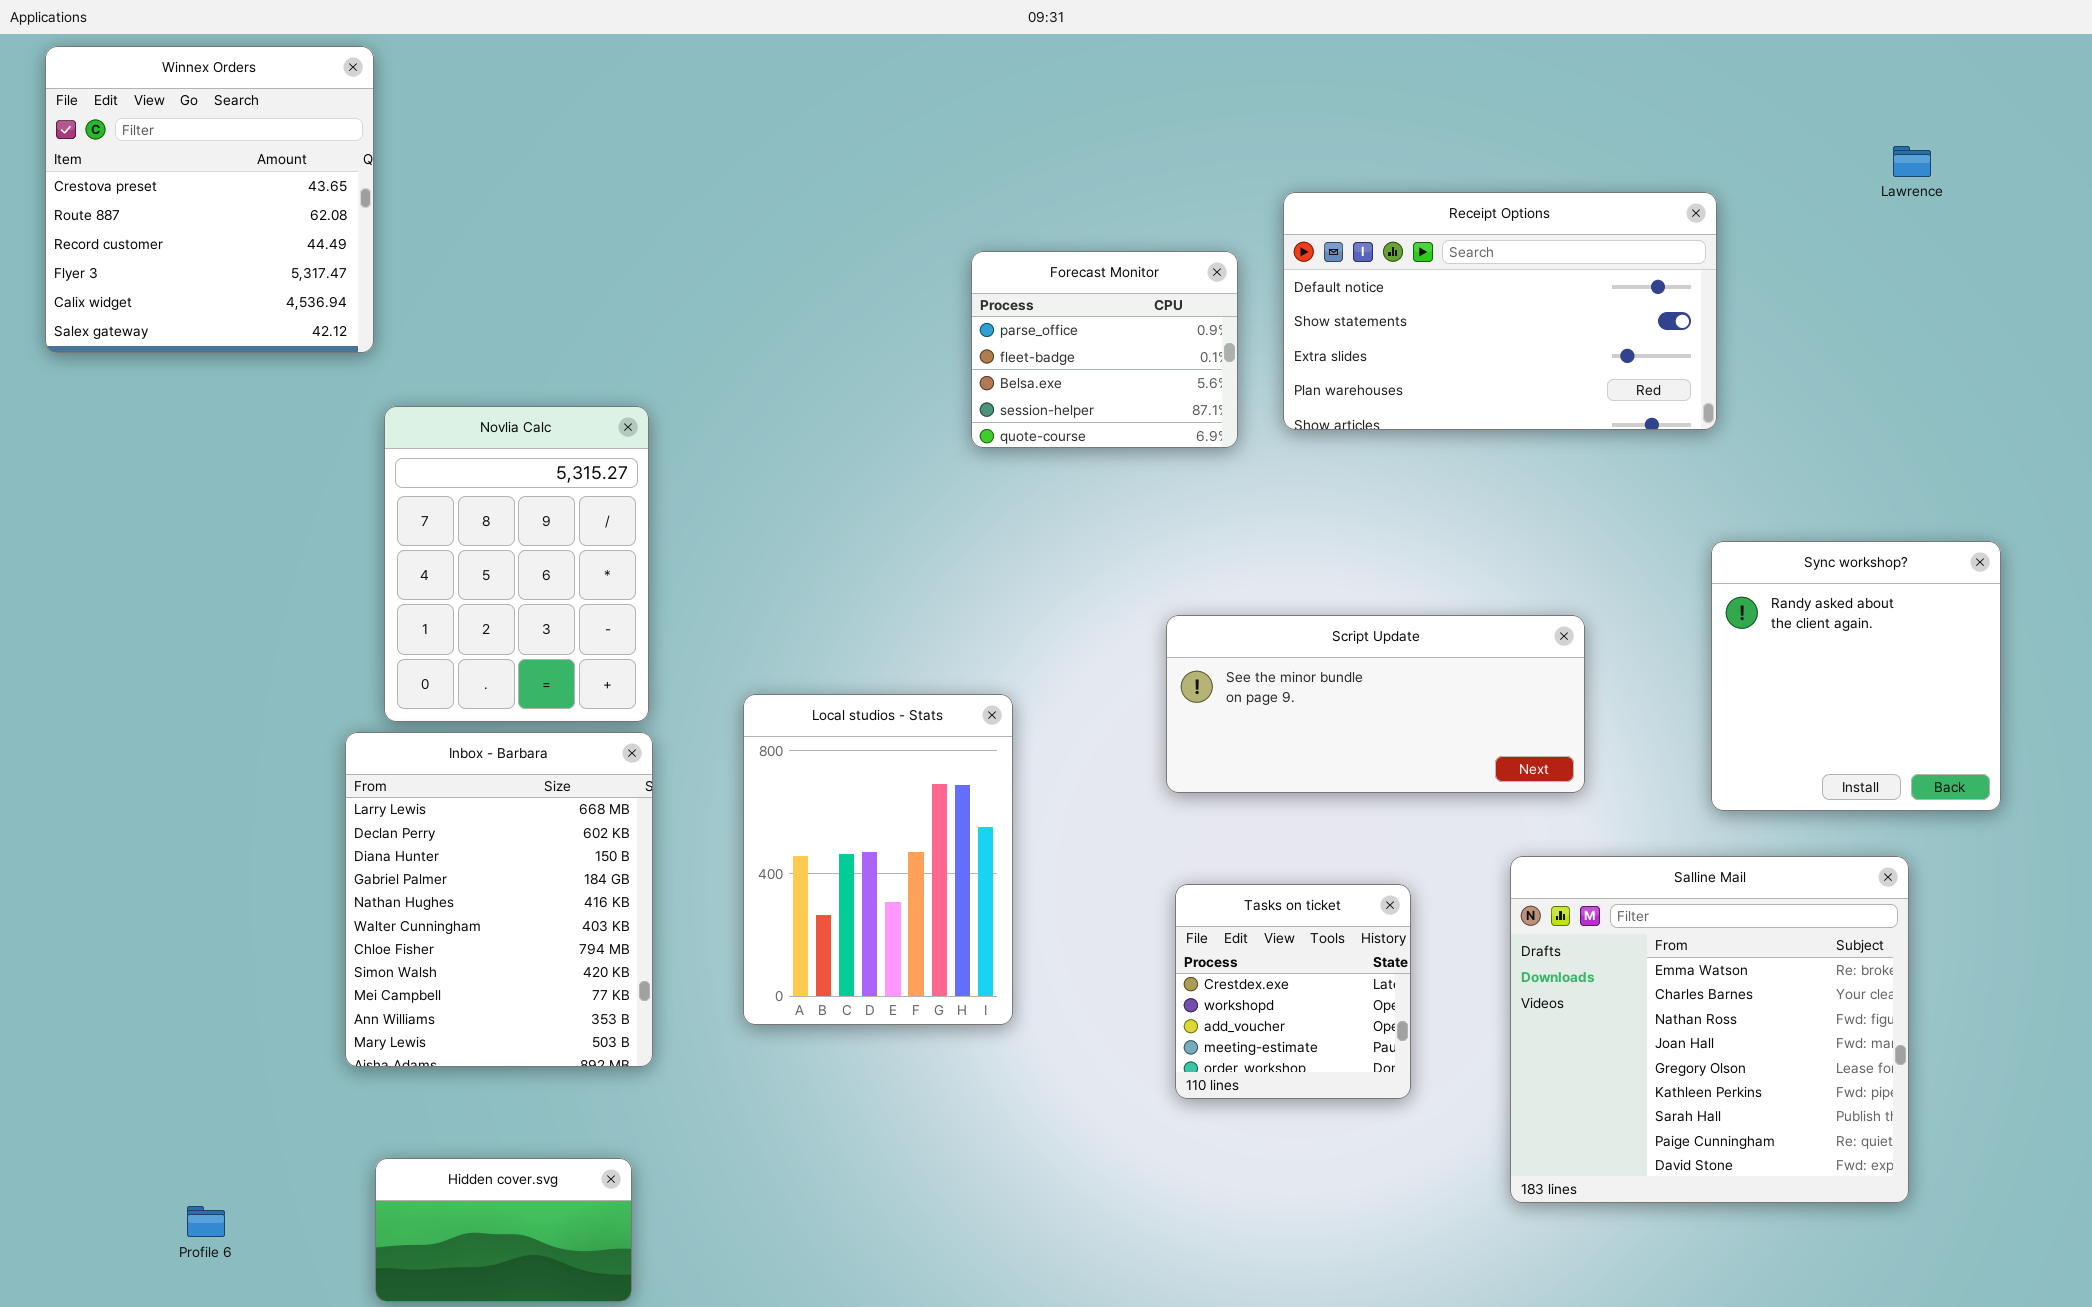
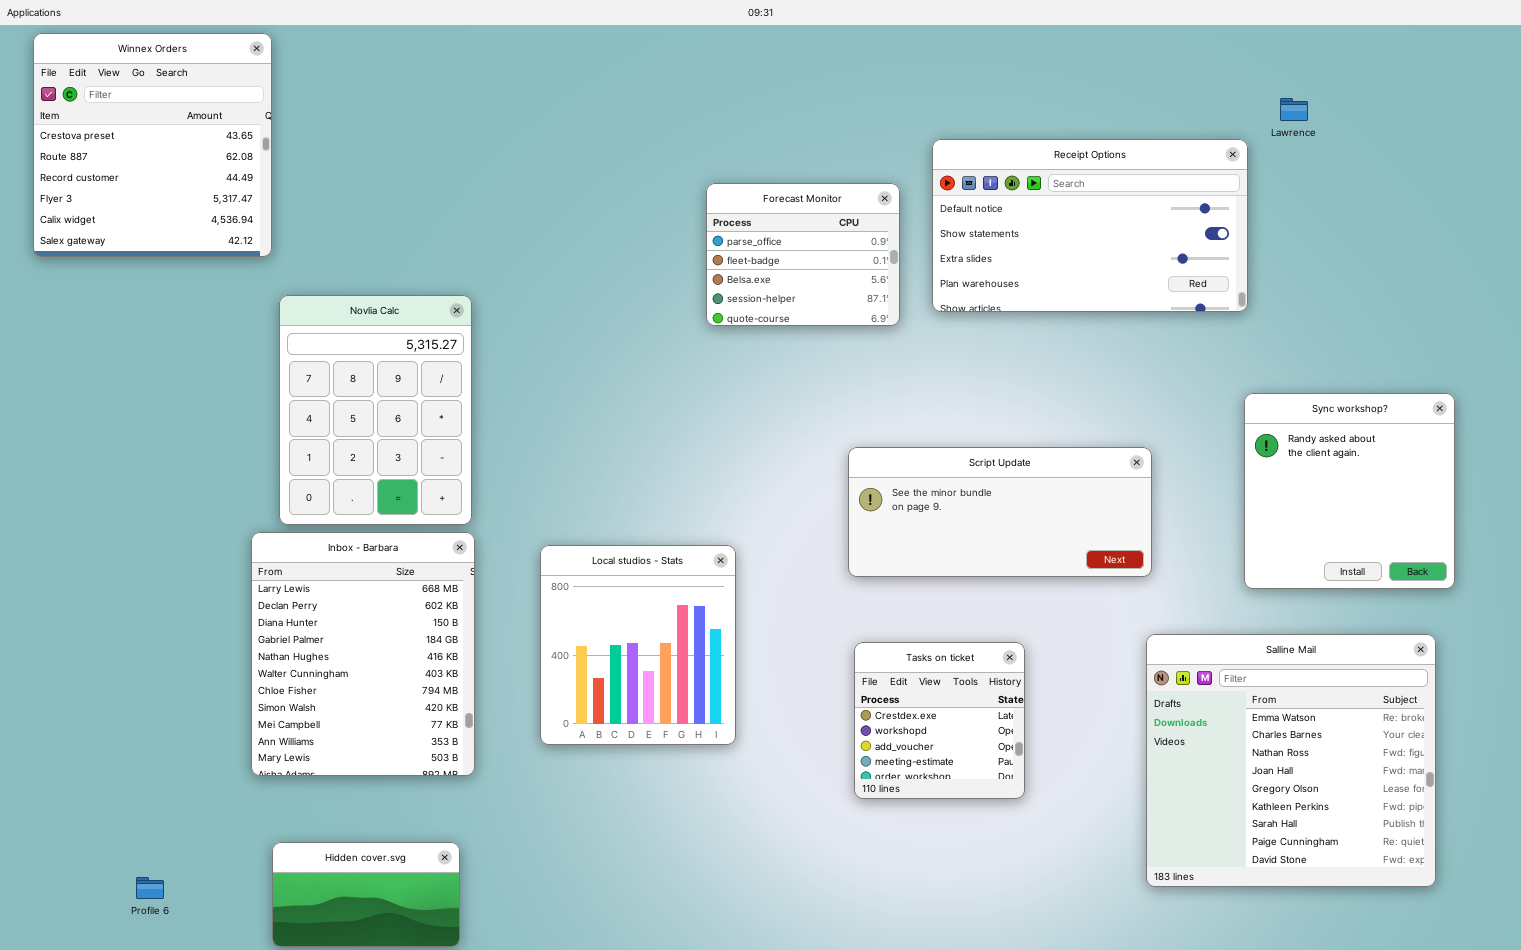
Lawrence: [1893,146,1931,177] -> [1280,98,1308,121], moved
Local studios - Stats: [743,694,1013,1025] -> [540,545,736,745], resized
Salline Mail: [1510,856,1909,1203] -> [1146,634,1436,887], moved

